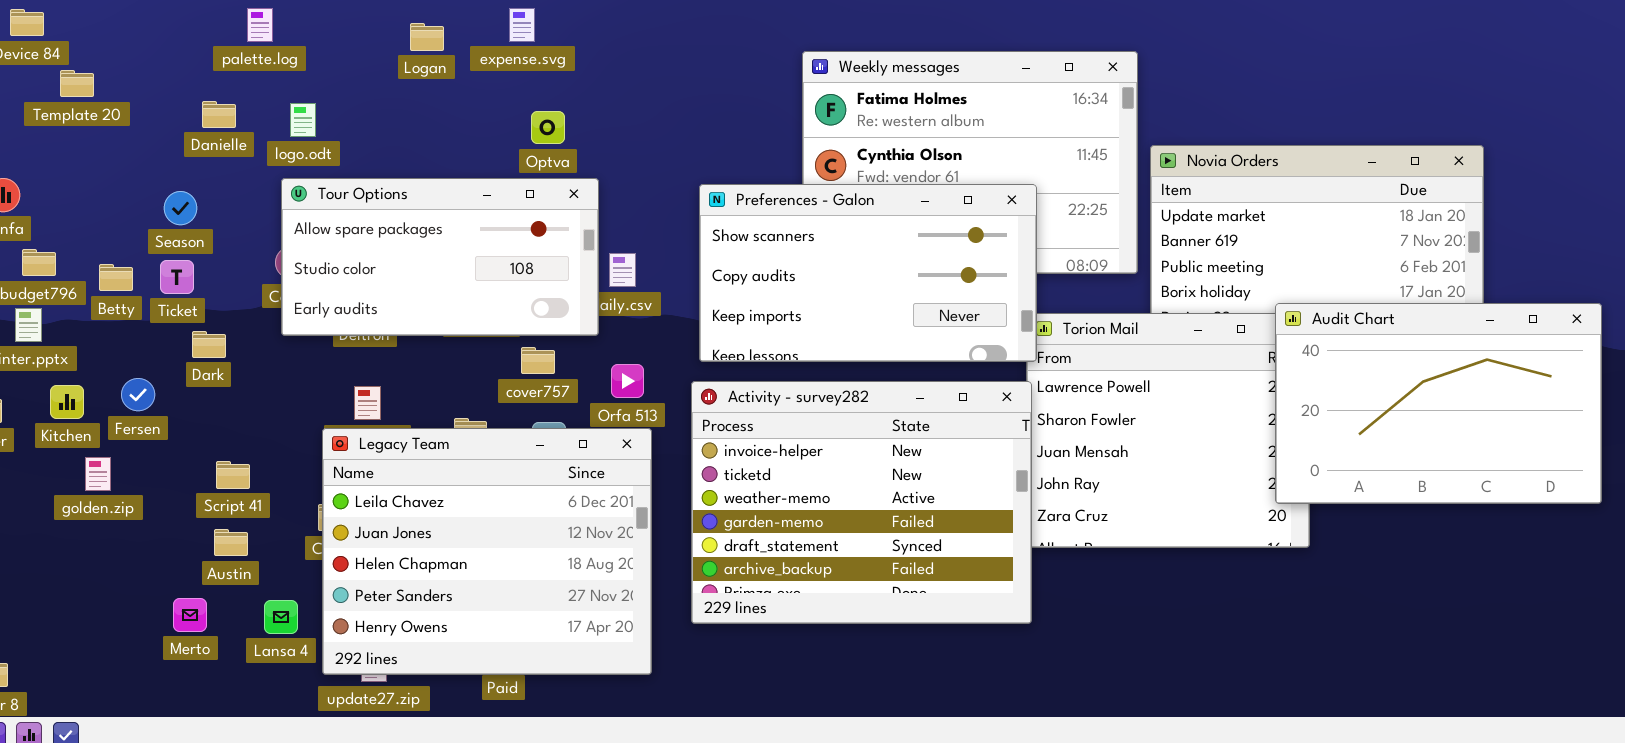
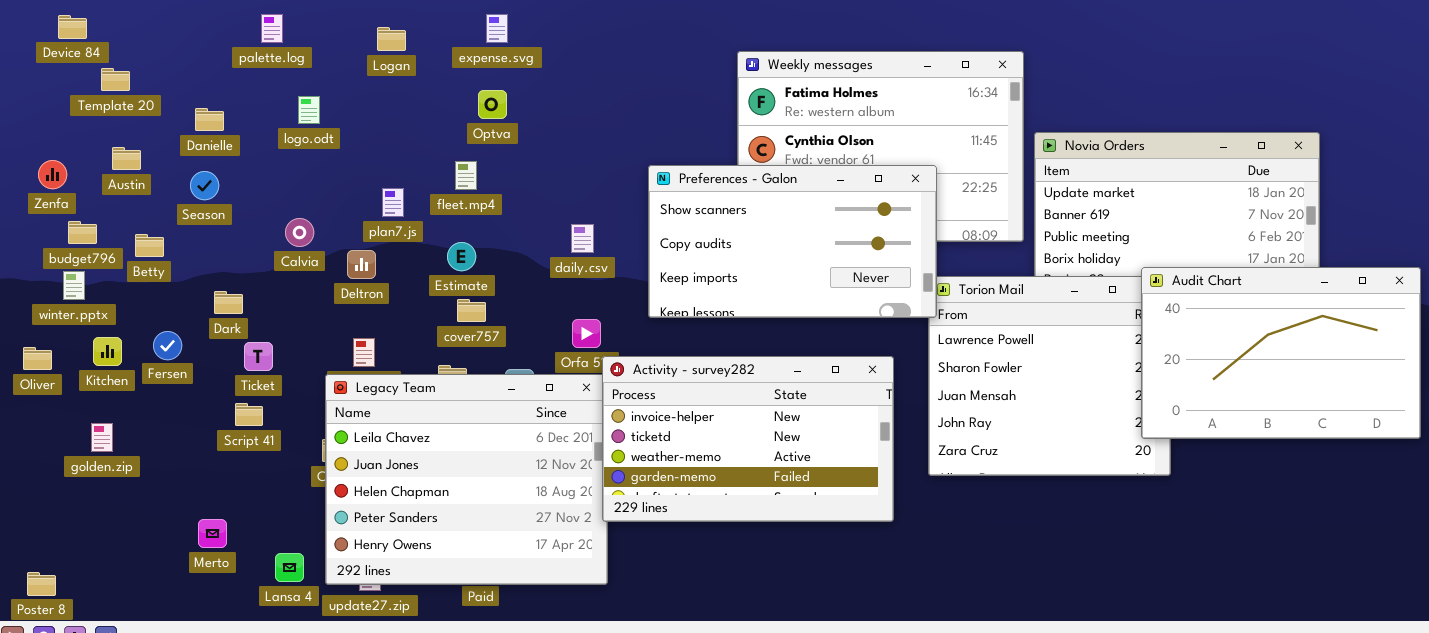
Logan: [410,23,444,51] -> [377,27,406,51], moved
Danielle: [202,101,236,128] -> [195,108,224,131], moved
Optva: [531,111,565,144] -> [478,90,507,119], moved
Tour Options: [281,178,599,336] -> none, closed
Ticket: [160,260,194,294] -> [244,342,273,371], moved
cover757: [521,347,555,374] -> [457,299,486,322], moved
Activity - survey282: [691,381,1032,624] -> [602,356,894,522], moved, resized
golden.zip: [85,457,111,491] -> [91,423,113,452], moved
Austin: [214,529,248,556] -> [112,147,141,170], moved
Lansa 4: [264,600,298,634] -> [275,553,304,582], moved

